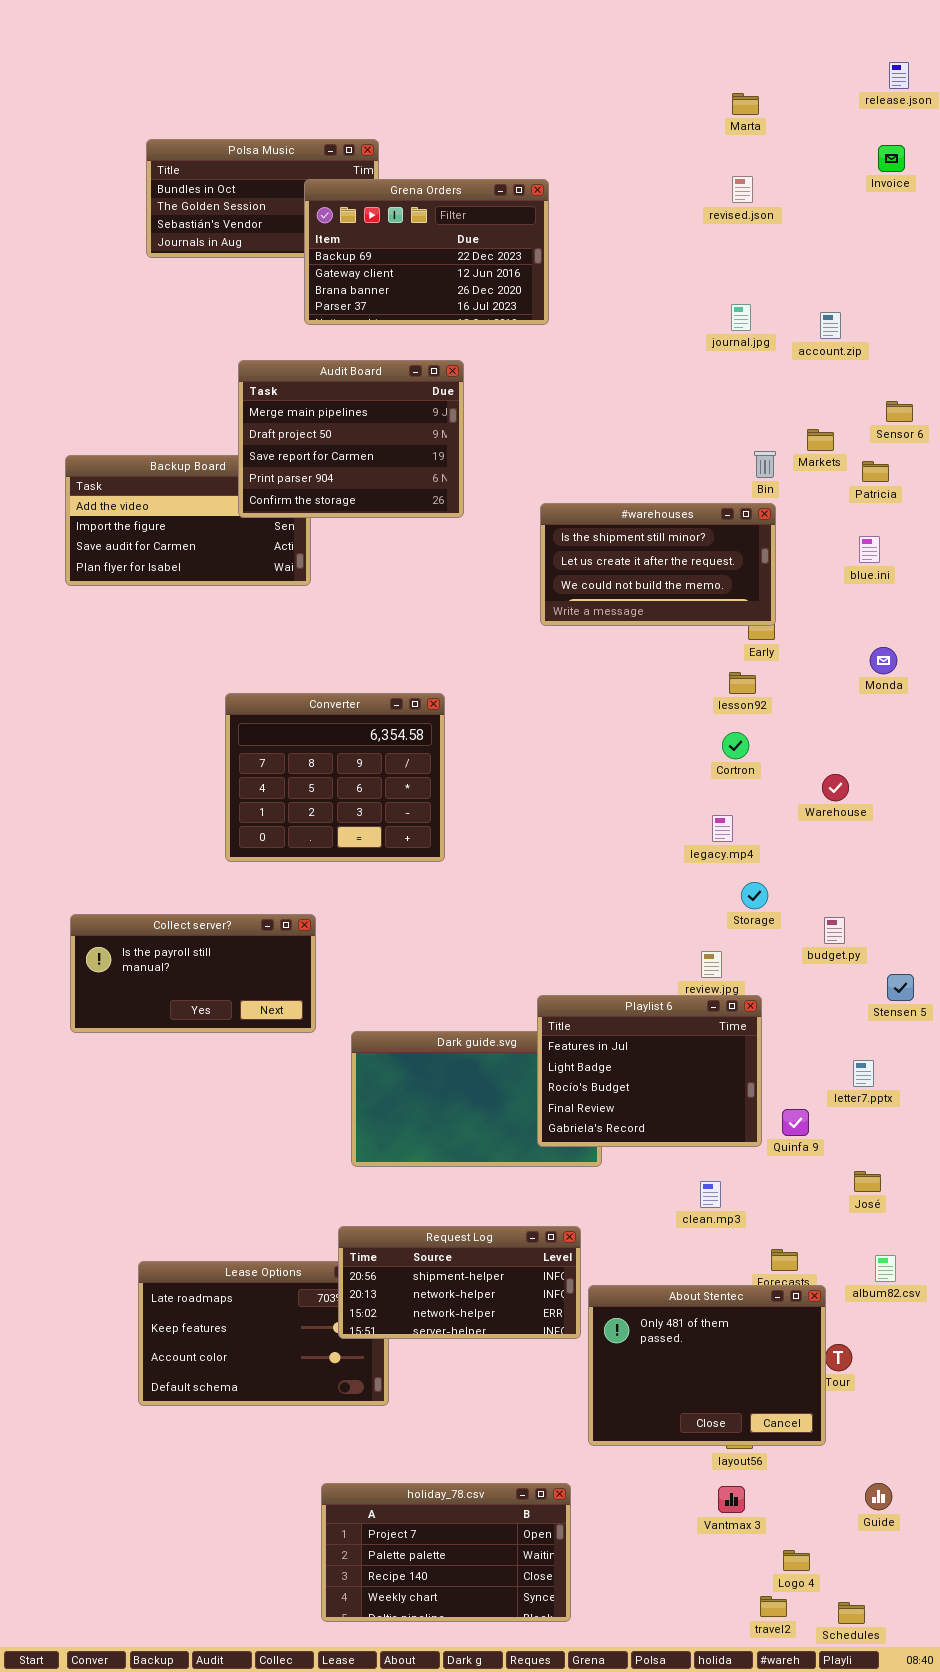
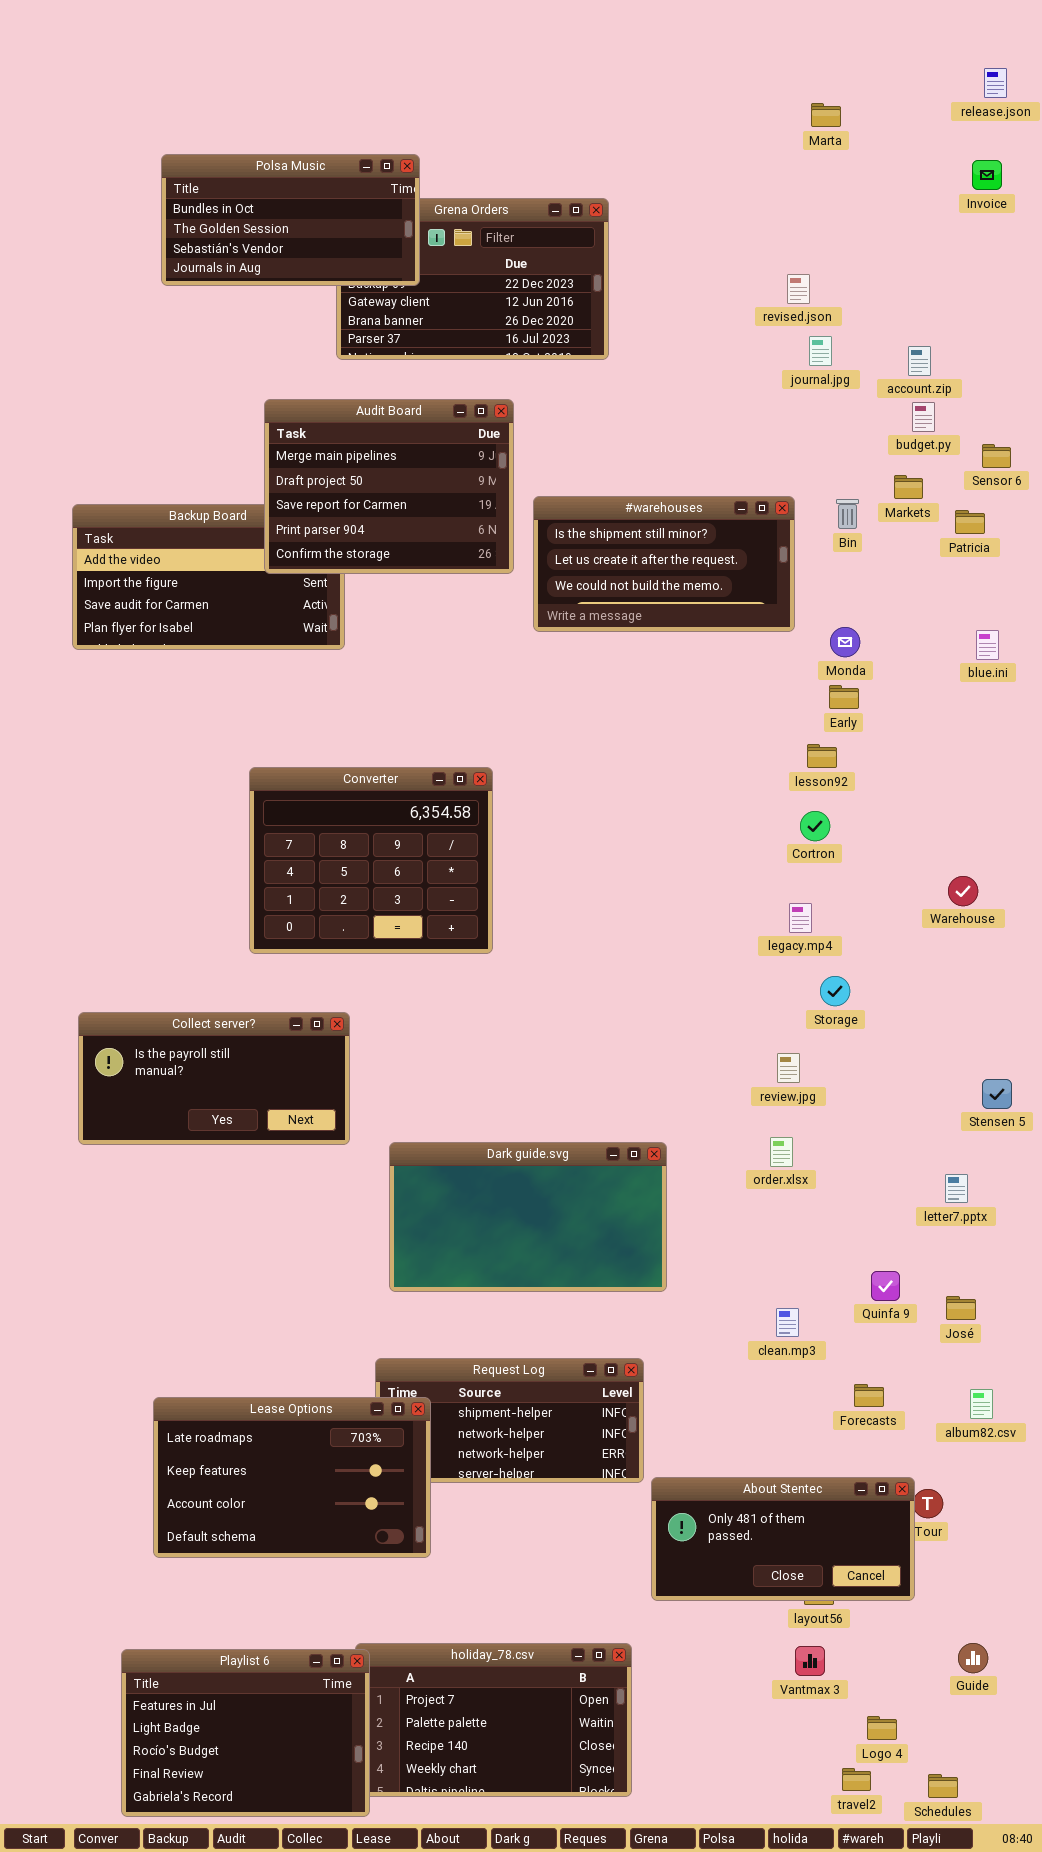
Polsa Music: [146,139,379,258] -> [161,154,420,286], raised
revised.json: [732,176,753,203] -> [787,274,810,304], moved
#warehouses: [540,503,776,626] -> [533,496,795,632], moved
blue.ini: [859,536,880,563] -> [976,630,999,660], moved
Monda: [870,647,897,674] -> [830,627,860,657], moved
Warehouse: [822,774,849,801] -> [948,876,978,906], moved
budget.py: [824,917,845,944] -> [912,402,935,432], moved
Playlist 6: [537,995,762,1147] -> [121,1649,370,1817], moved
Quinfa 9: [782,1109,809,1136] -> [871,1271,900,1301], moved
Lease Options: [138,1261,389,1406] -> [153,1397,431,1558], raised
About Stentec: [588,1285,826,1446] -> [651,1477,915,1601], resized

